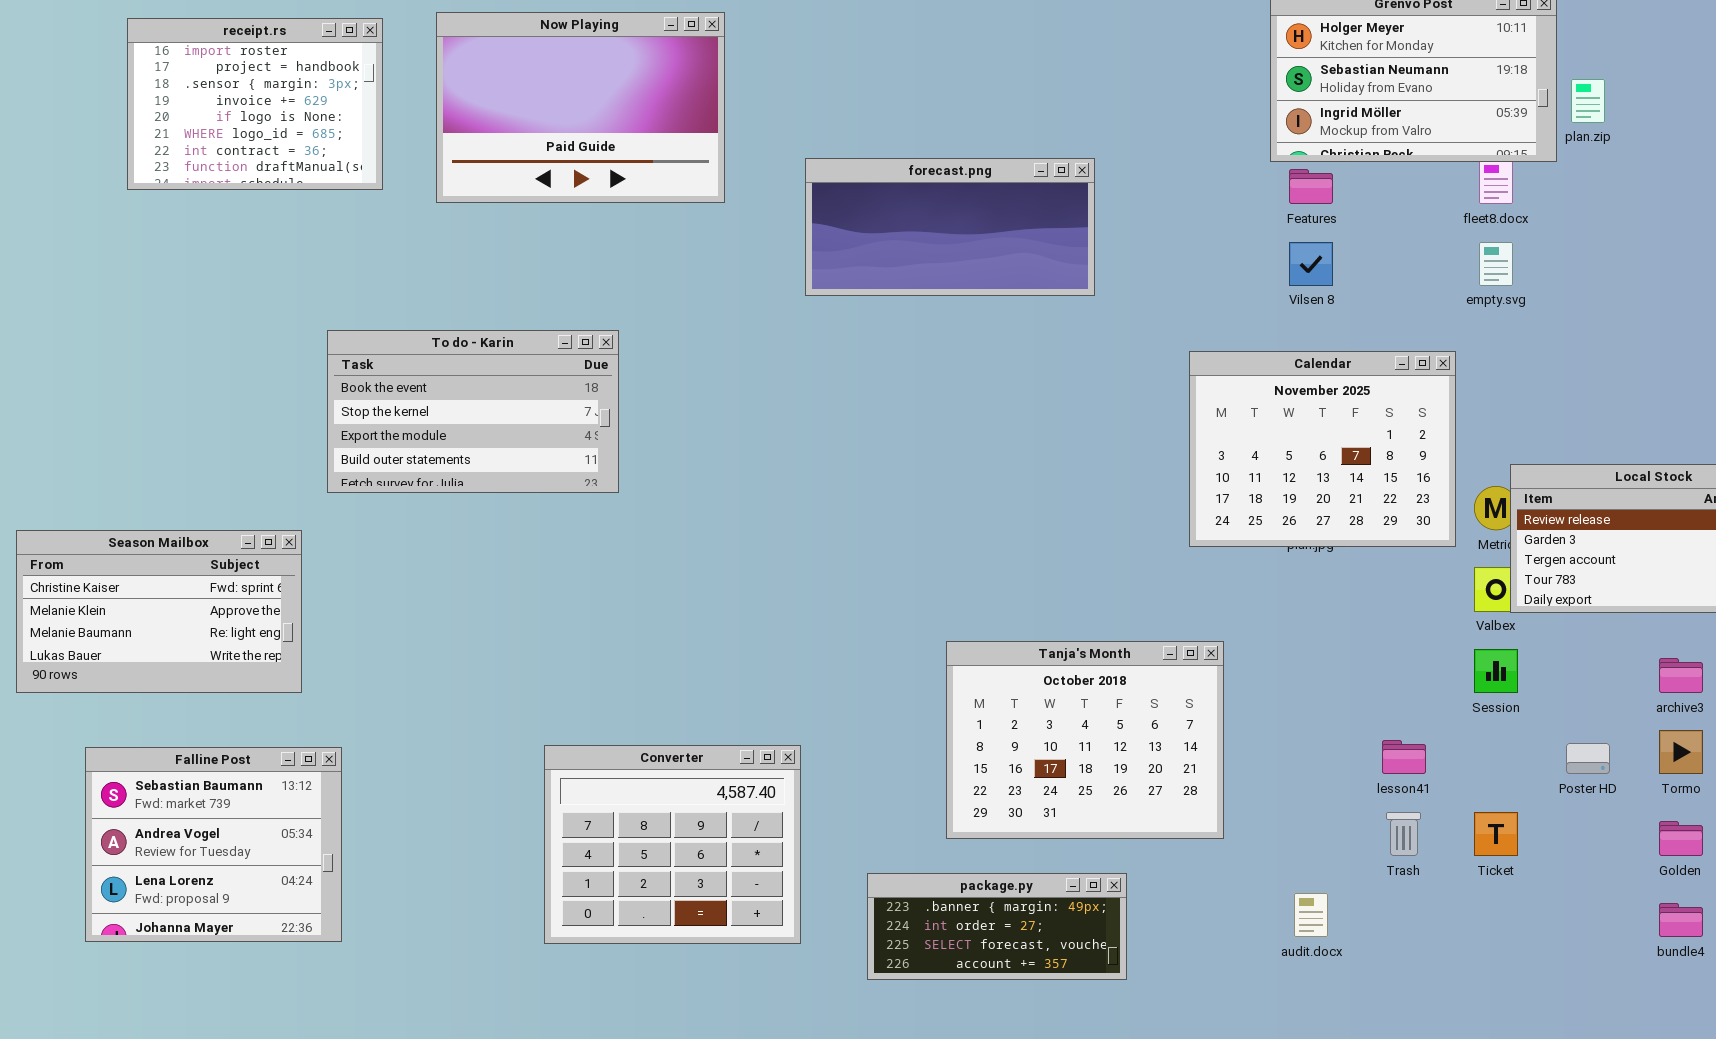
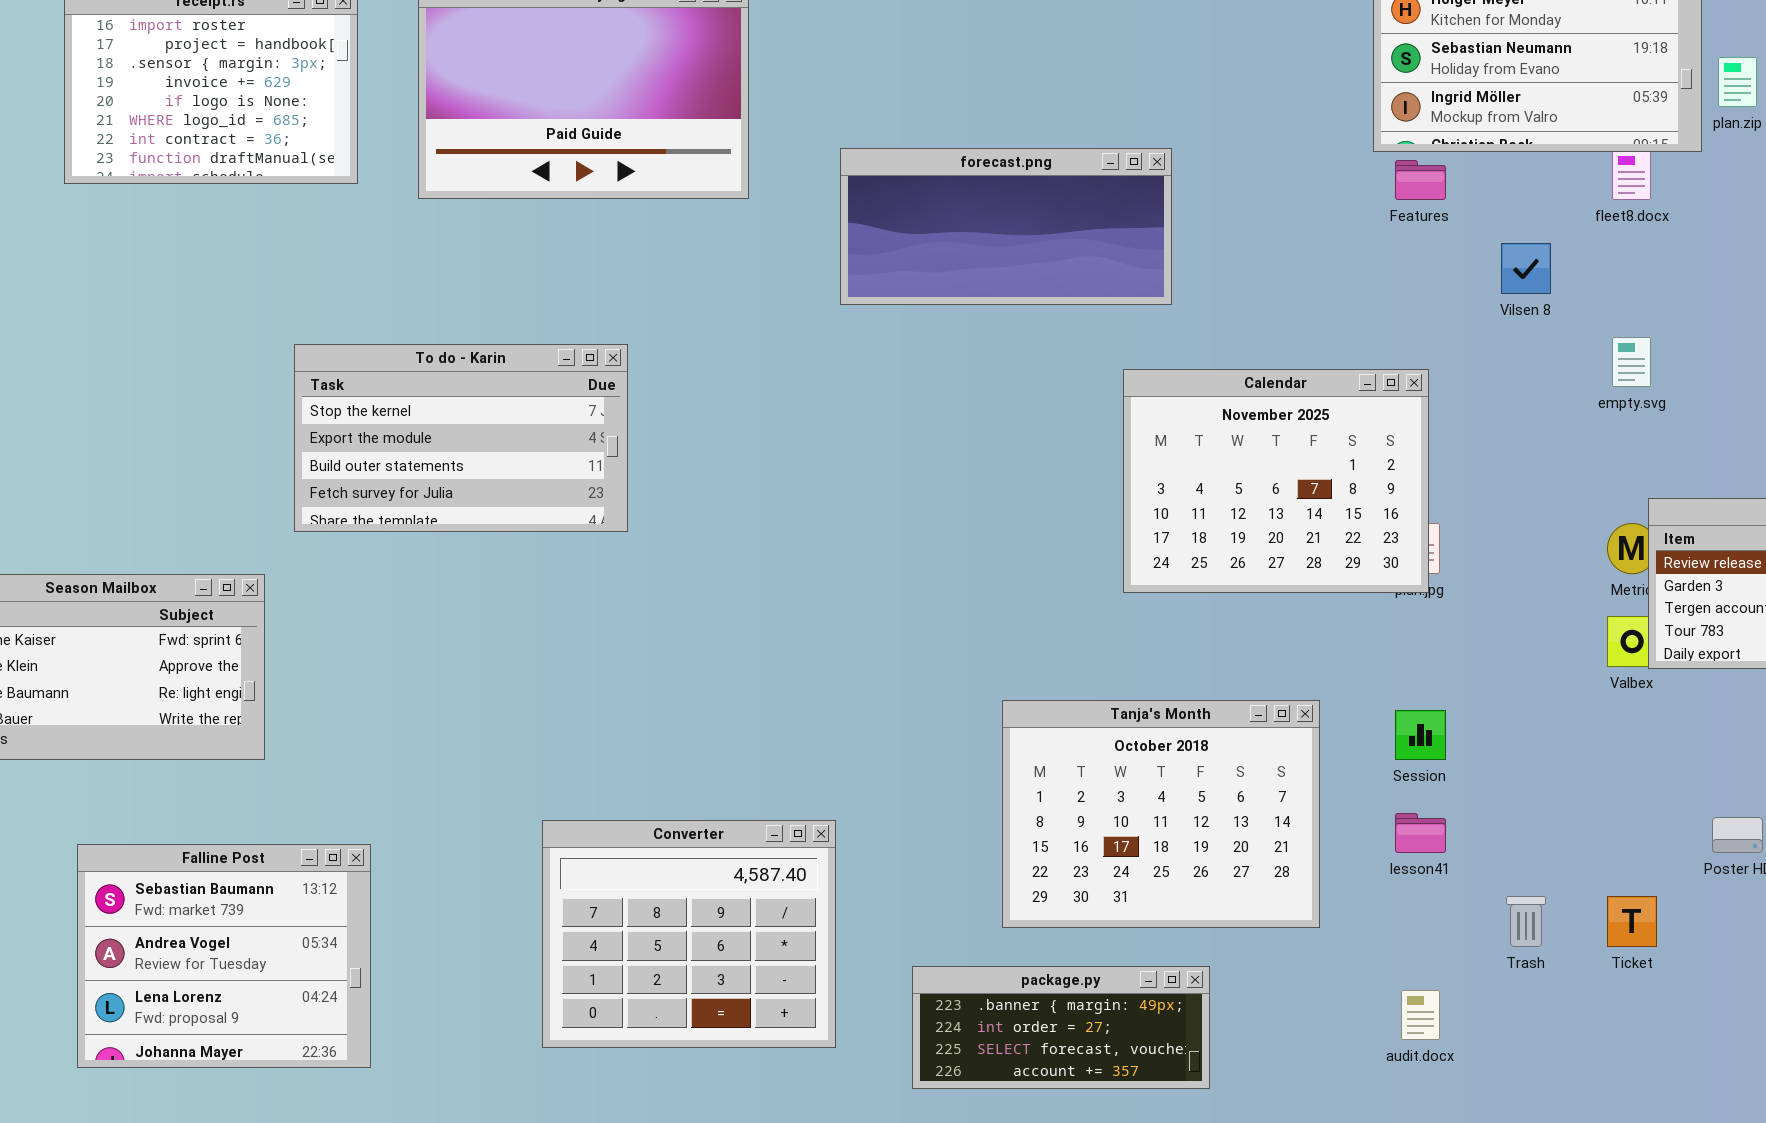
Vilsen 8: [1289,242,1333,286] -> [1501,243,1551,294], moved
empty.svg: [1479,242,1513,286] -> [1612,337,1651,387], moved
To do - Karin: [327,330,619,493] -> [294,344,628,532], scrolled down 1 row
Calendar: [1189,351,1456,547] -> [1123,369,1429,593], moved
Session: [1474,649,1518,693] -> [1395,710,1446,760], moved
lesson41: [1382,740,1426,774] -> [1395,813,1446,853], moved
Falline Post: [85,747,342,942] -> [77,844,371,1068], moved

